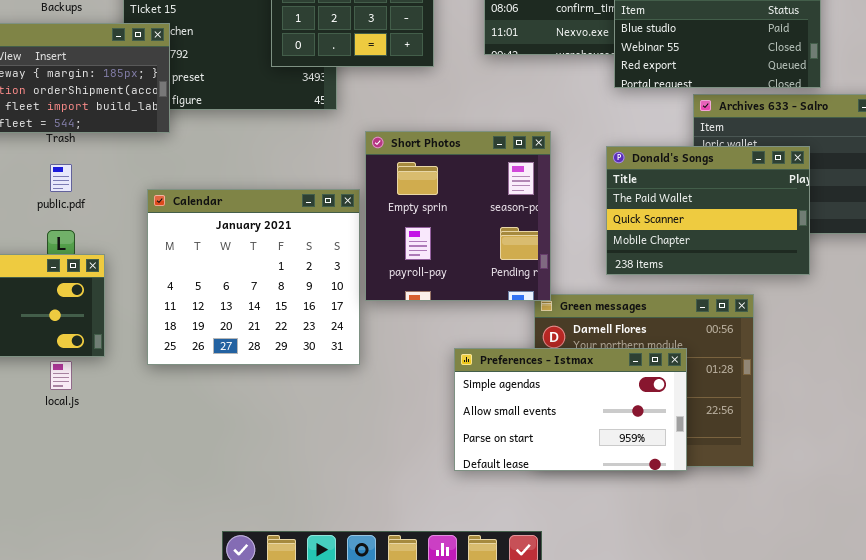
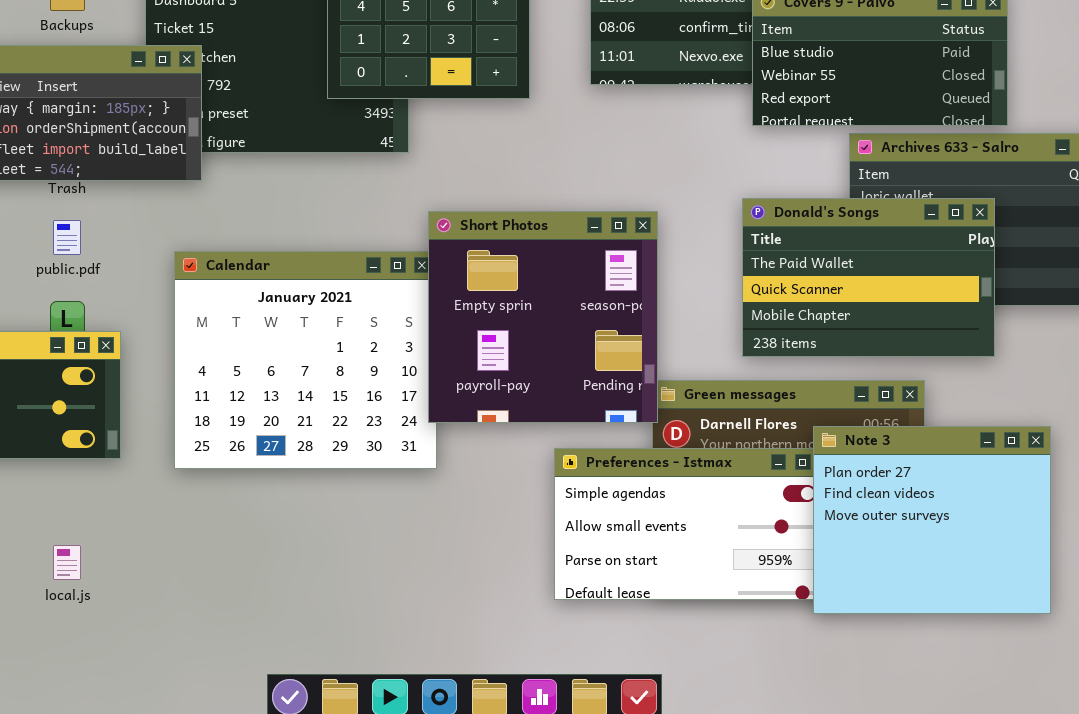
Short Photos: [365,131,551,301] -> [428,211,658,423], moved
Note 3: none -> [813,426,1051,614], opened
local.js: [50,361,72,390] -> [53,545,81,580], moved

